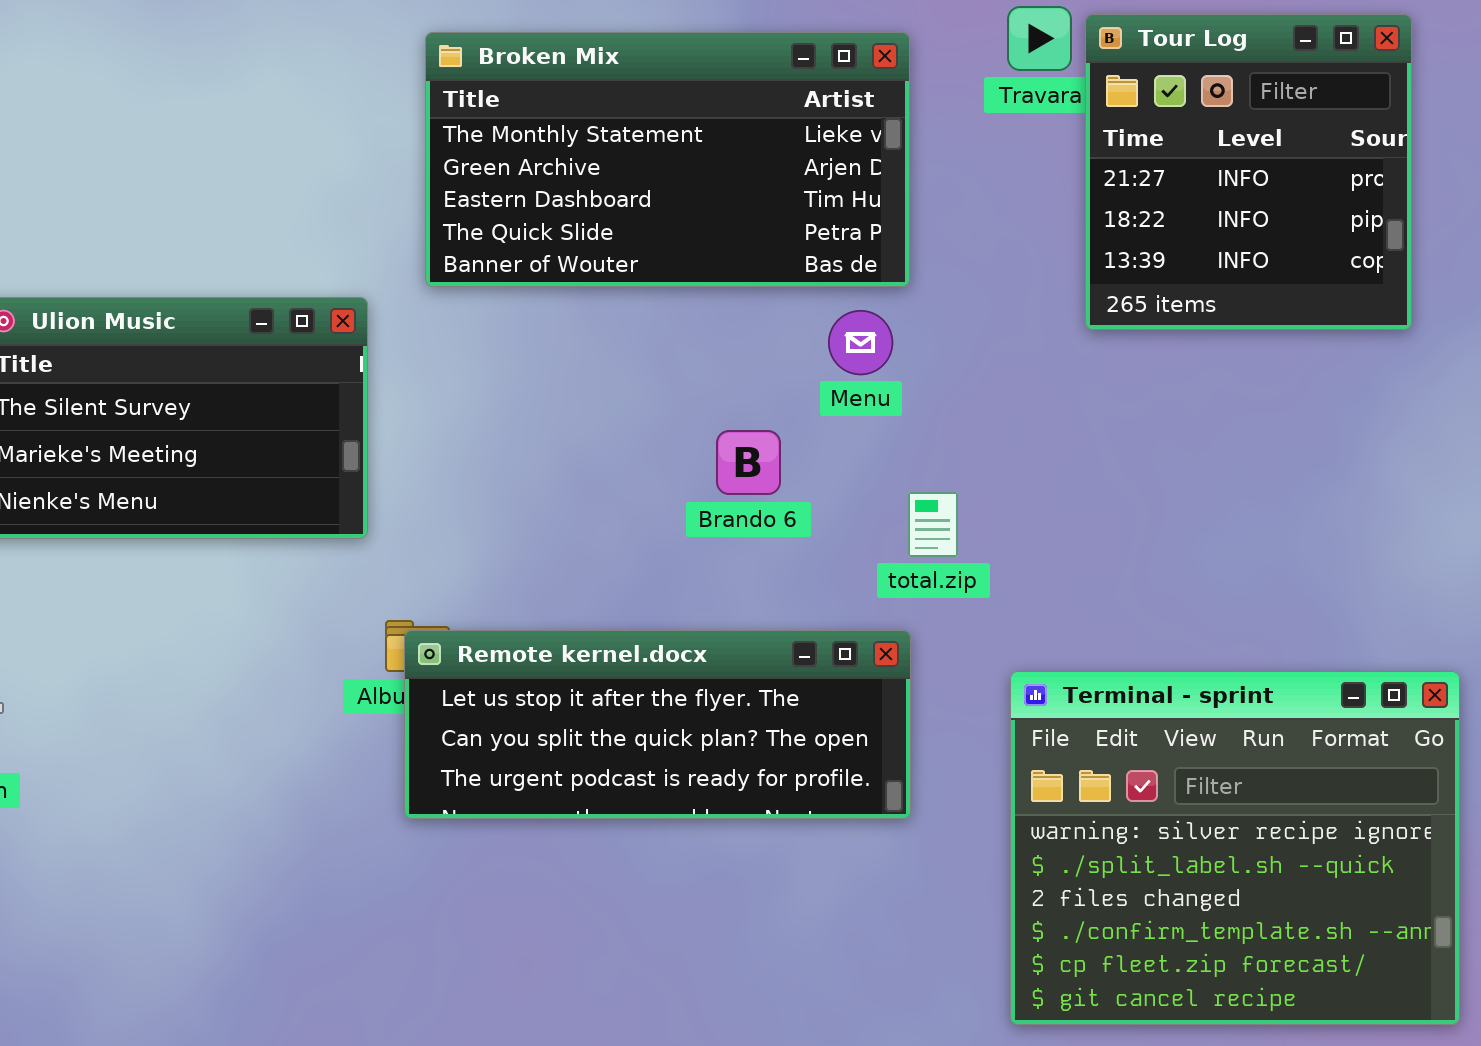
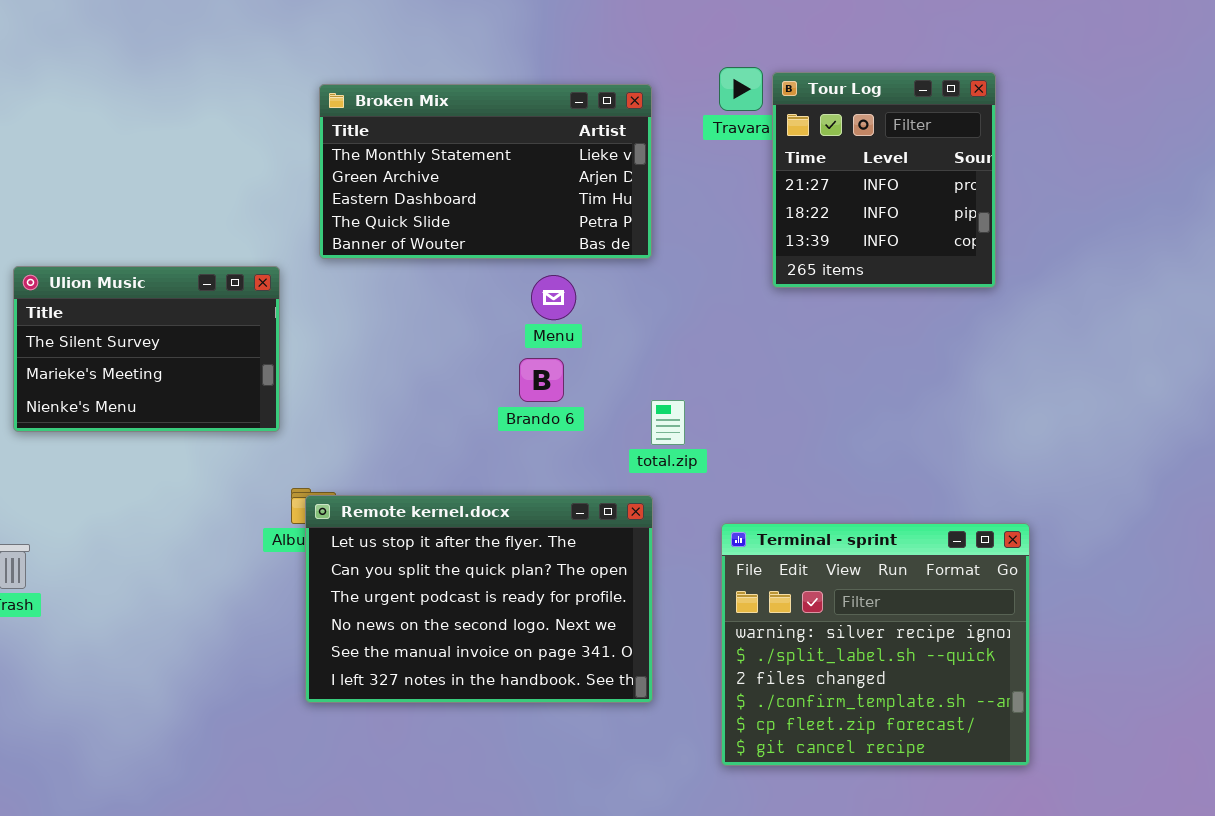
Menu: [828,310,893,375] -> [531,275,576,320], moved
Remote kernel.docx: [404,630,911,819] -> [305,495,653,703], resized

